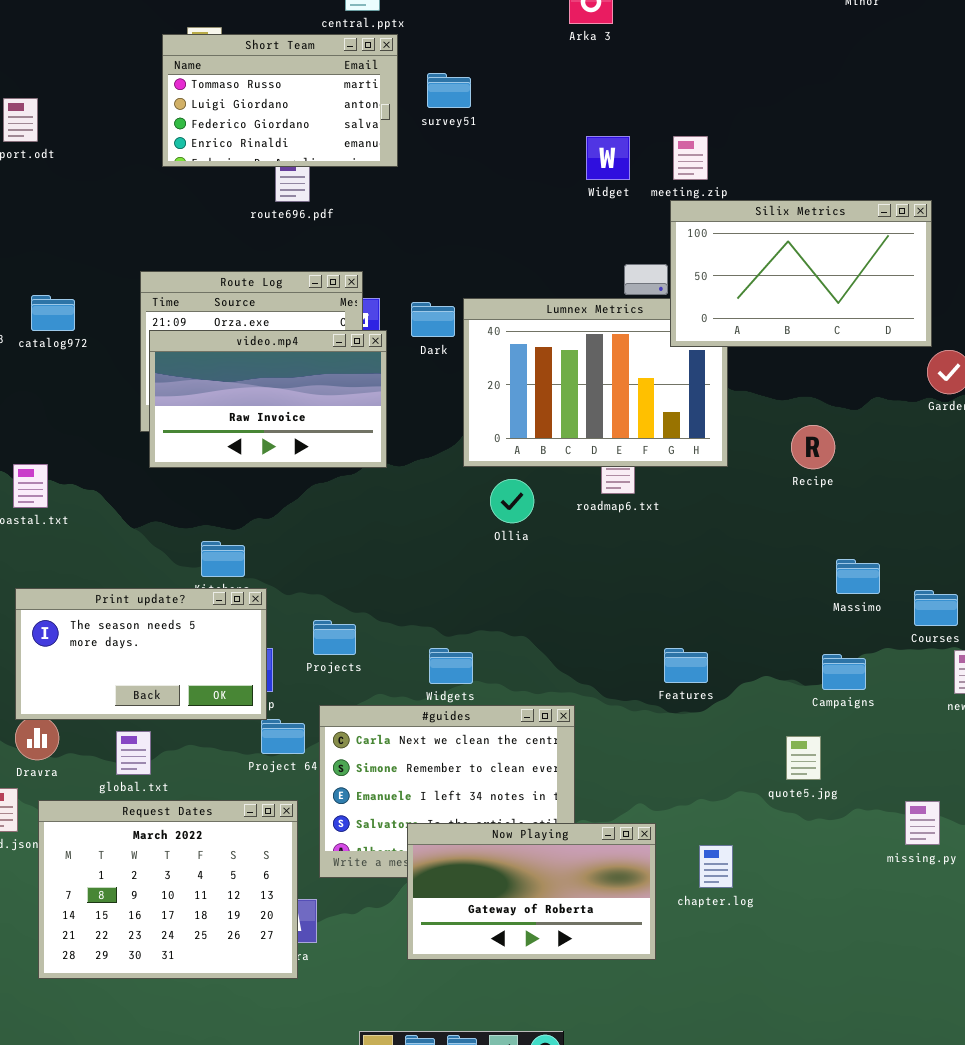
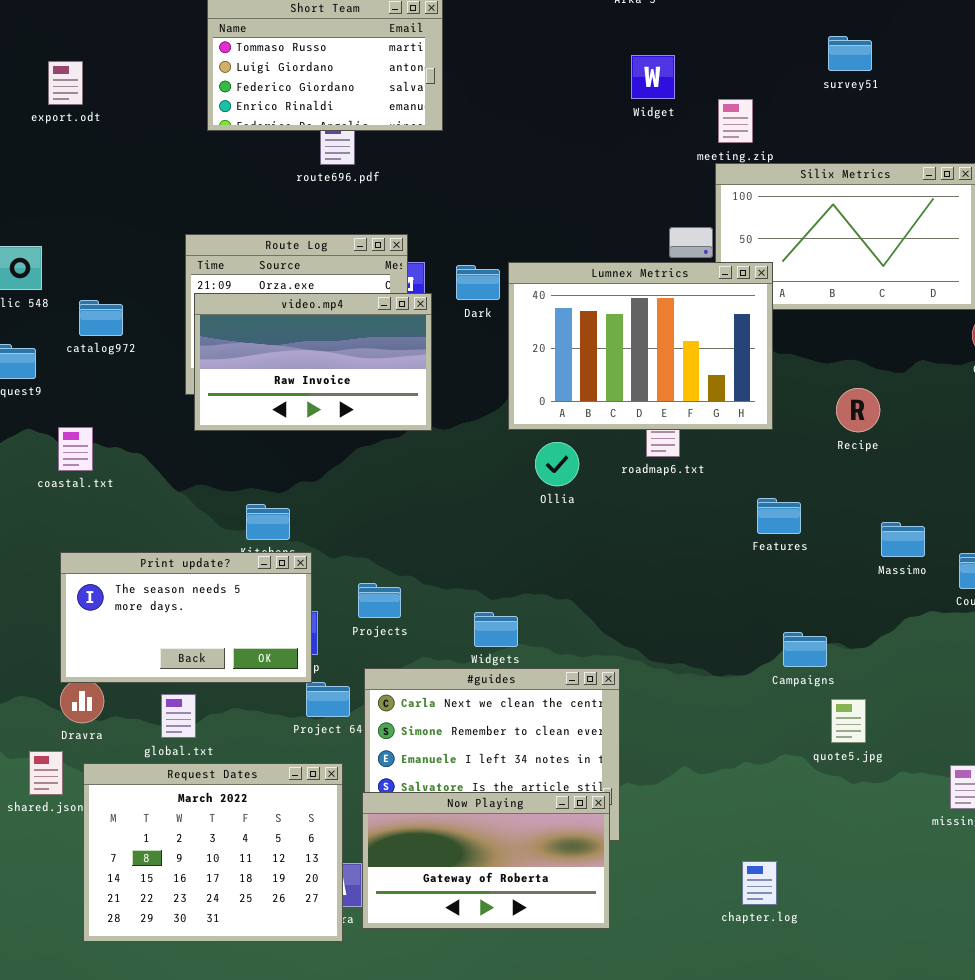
survey51: [427,73,471,108] -> [828,36,872,71], moved
Widget: [586,136,630,180] -> [631,55,675,99], moved
catalog972: [31,295,75,331] -> [79,300,123,336], moved
Lumnex Metrics: [463,298,728,467] -> [508,262,773,430], raised
Features: [664,648,708,683] -> [757,498,801,534], moved
Campaigns: [822,654,866,690] -> [783,632,827,667], moved
Now Playing: [407,823,656,960] -> [362,792,610,929], moved
chapter.log: [699,845,733,888] -> [742,861,777,905], moved

